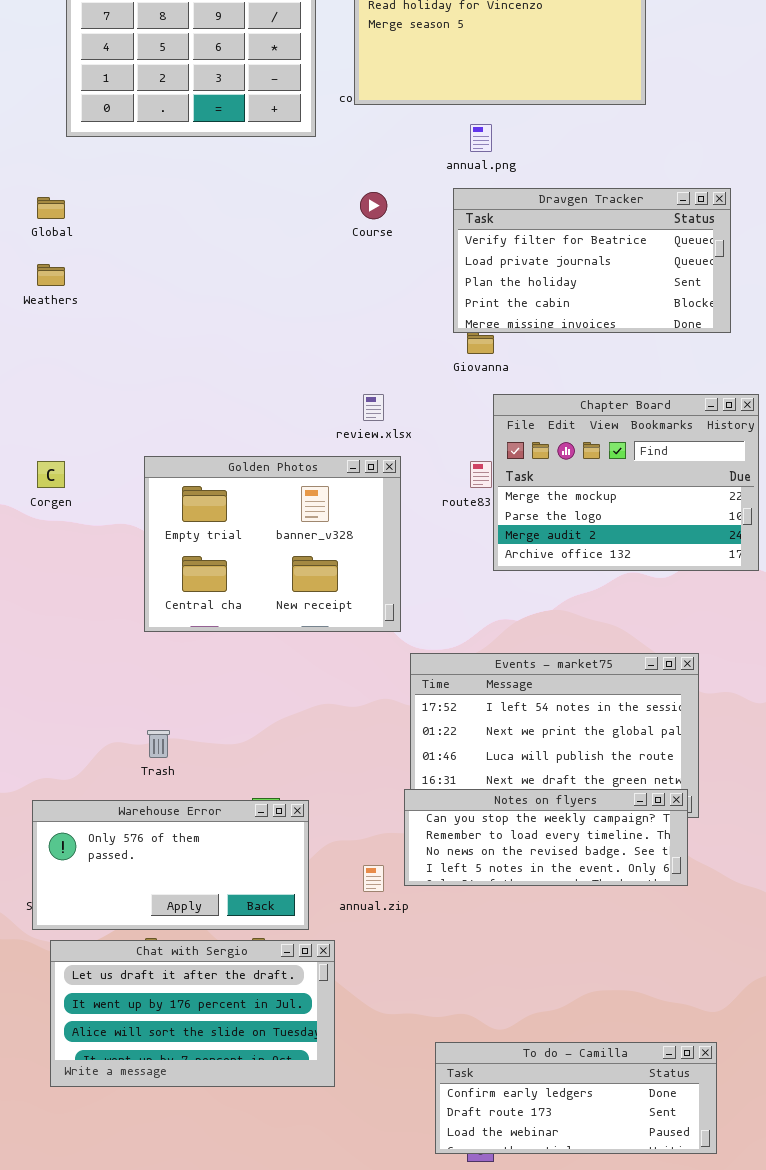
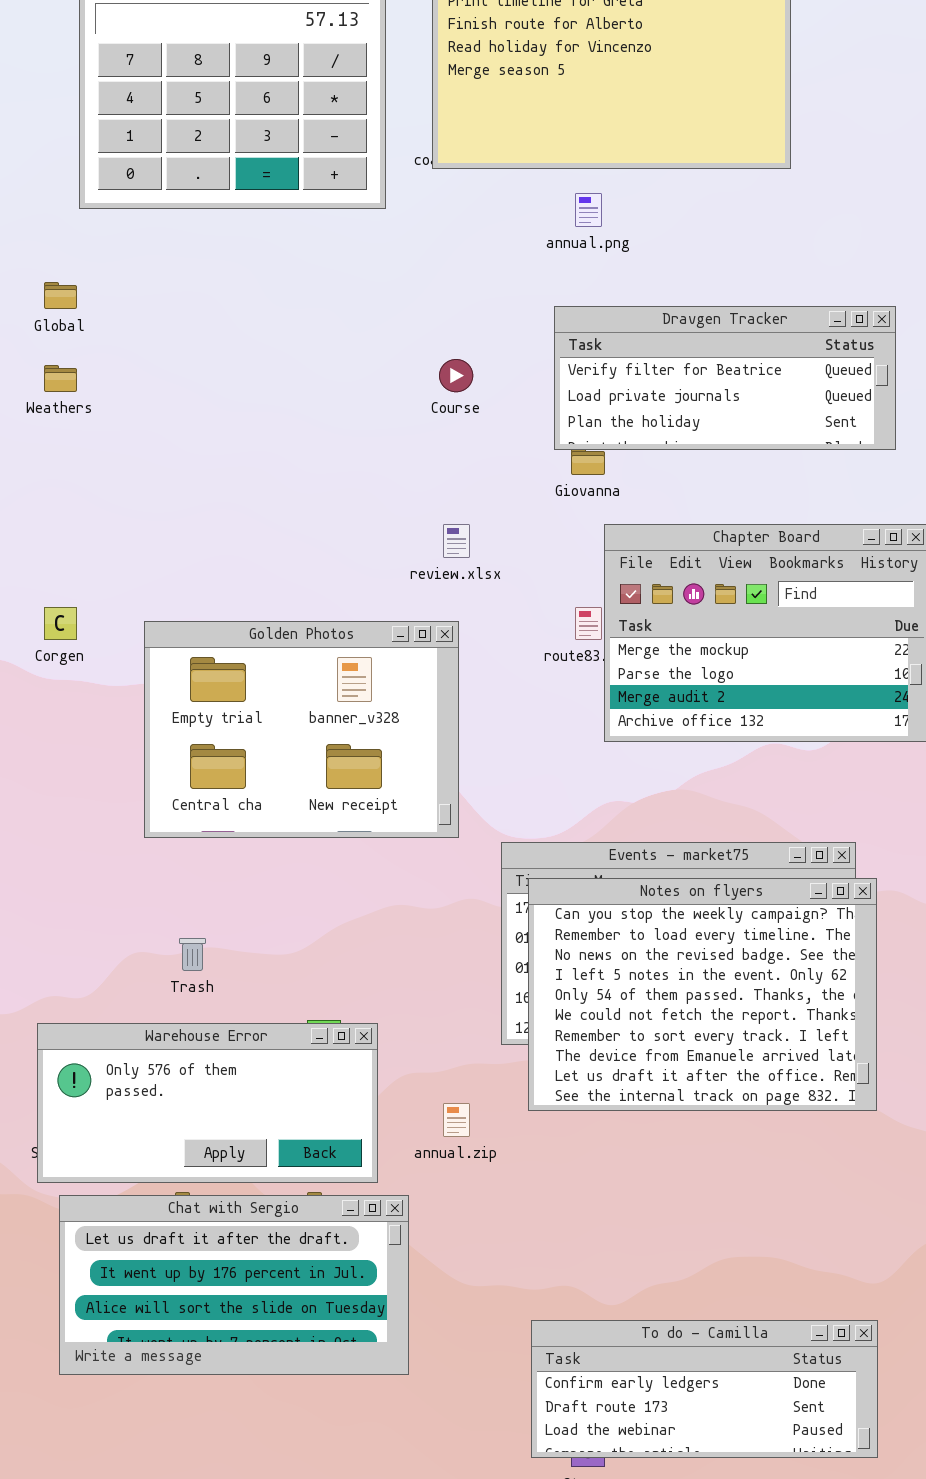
Dravgen Tracker: [453,188,731,333] -> [554,306,896,450], resized
Course: [360,192,387,219] -> [439,359,473,392], moved
Golden Photos: [144,456,401,632] -> [144,621,459,838], moved
Notes on flyers: [404,789,688,886] -> [528,878,877,1111], moved, resized

